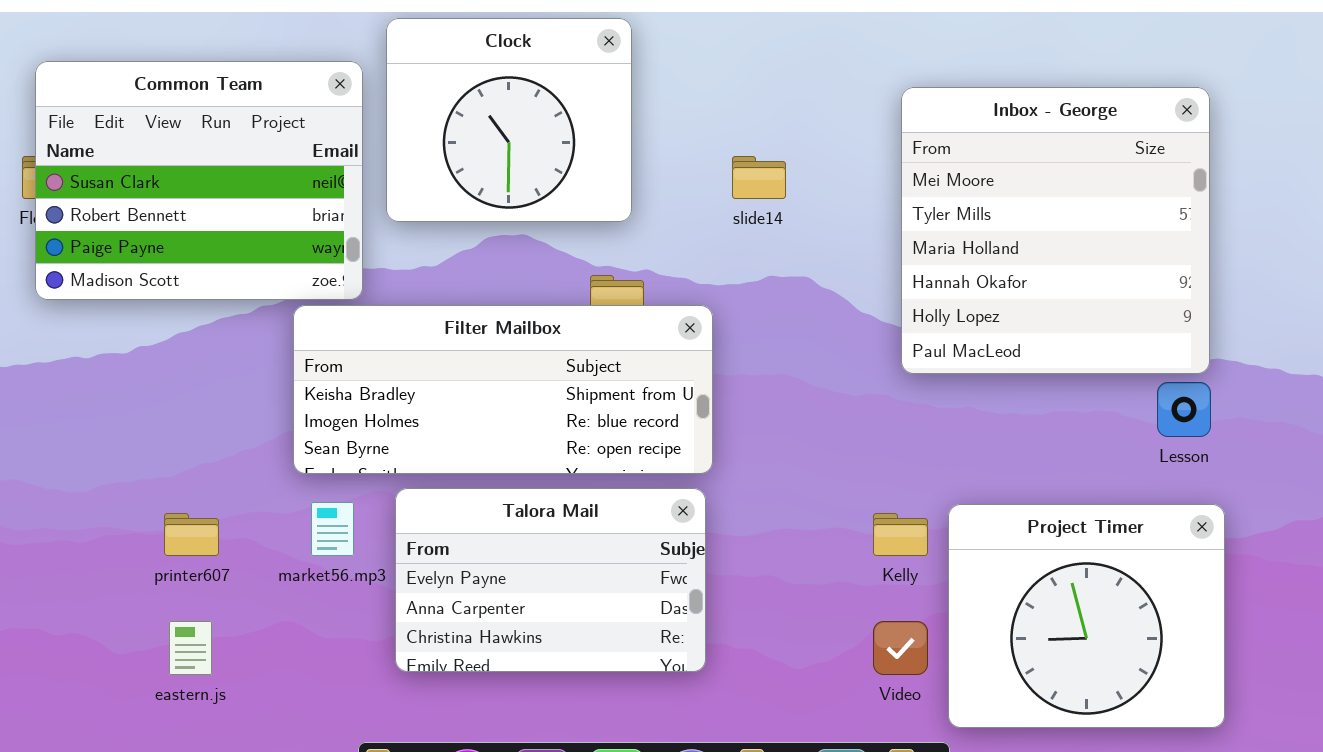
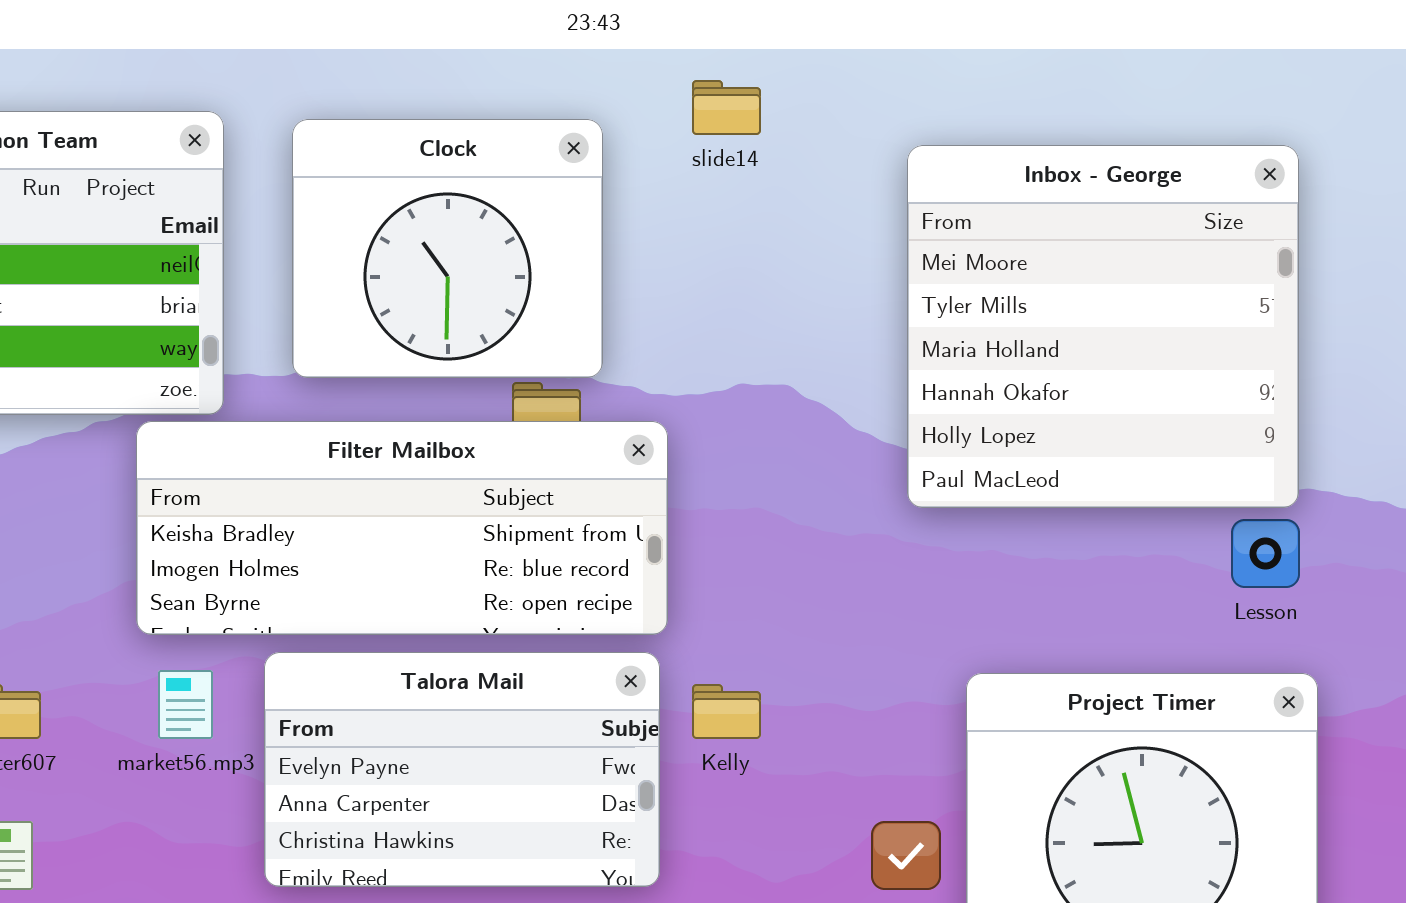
Clock: [386,18,632,222] -> [292,119,603,378], moved
slide14: [732,156,786,199] -> [692,80,761,135], moved
Kelly: [873,513,928,556] -> [692,684,761,739], moved

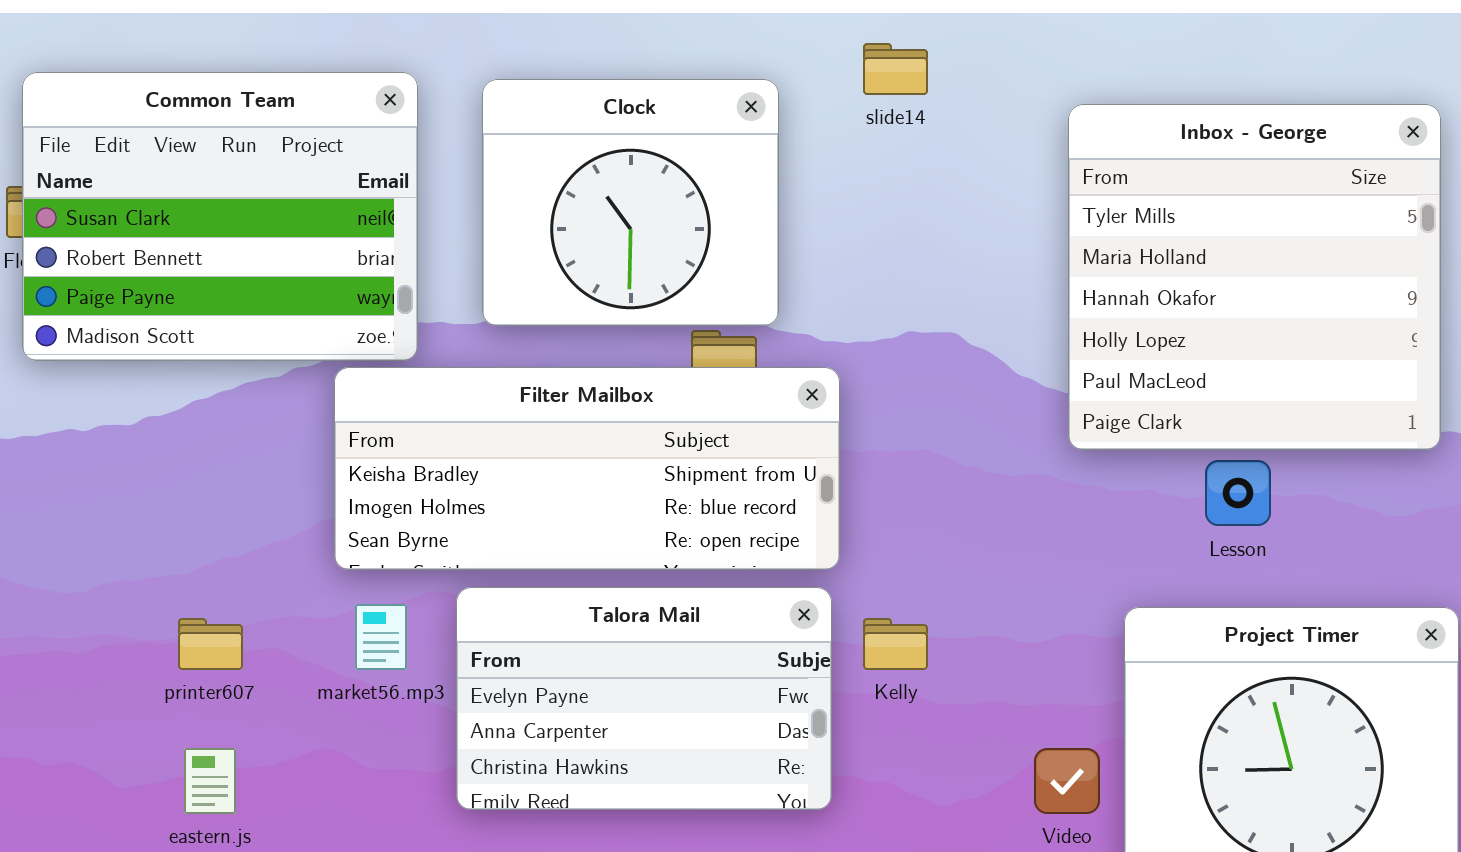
Inbox - George: [907,145,1299,508] -> [1068,104,1441,450], scrolled down 1 row
Lesson: [1231,519,1300,588] -> [1205,460,1271,526], moved

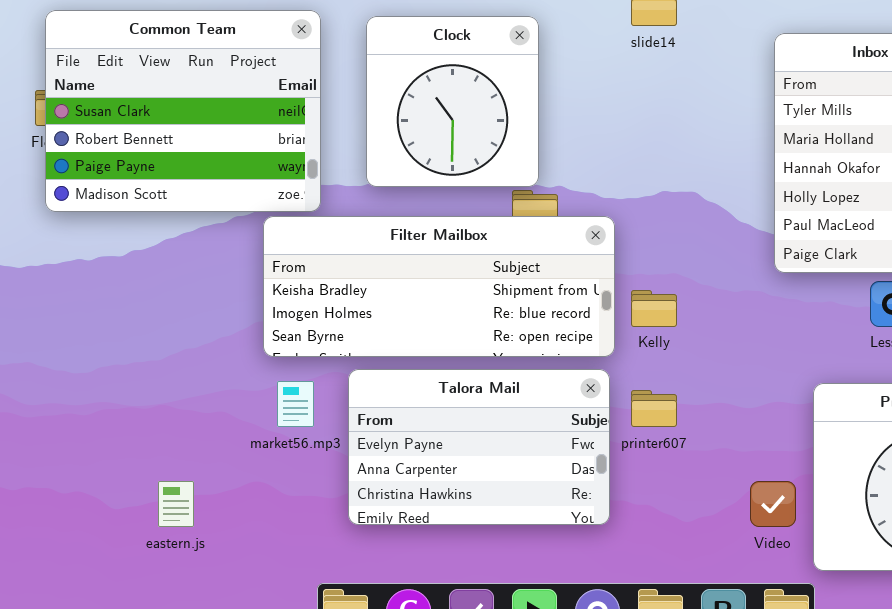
Clock: [482,79,779,326] -> [366,16,539,187], resized
printer607: [178,618,243,670] -> [631,390,677,427], moved
Kelly: [863,618,928,670] -> [631,290,677,327], moved

